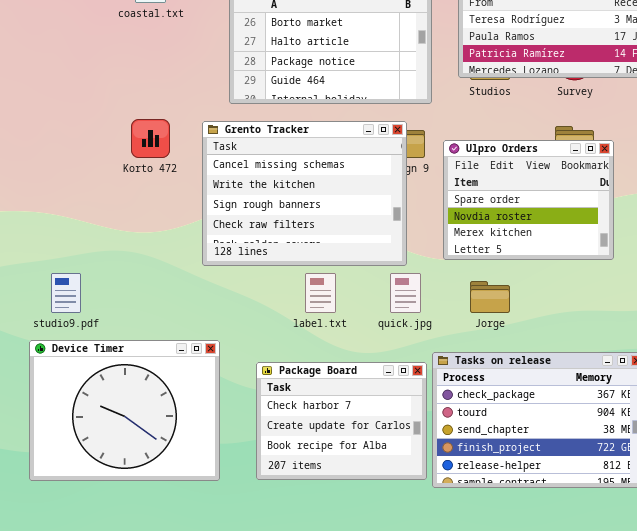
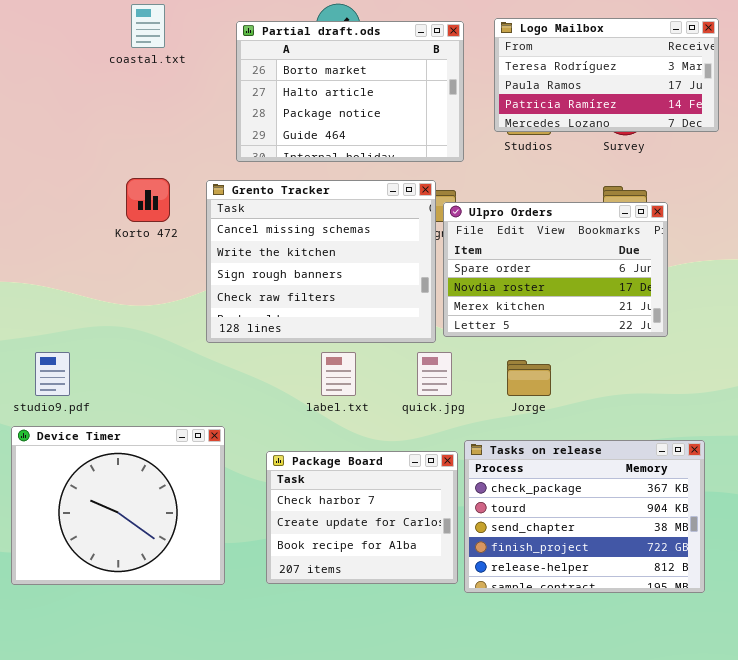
Ulpro Orders: [443,140,614,260] -> [443,202,668,337], resized

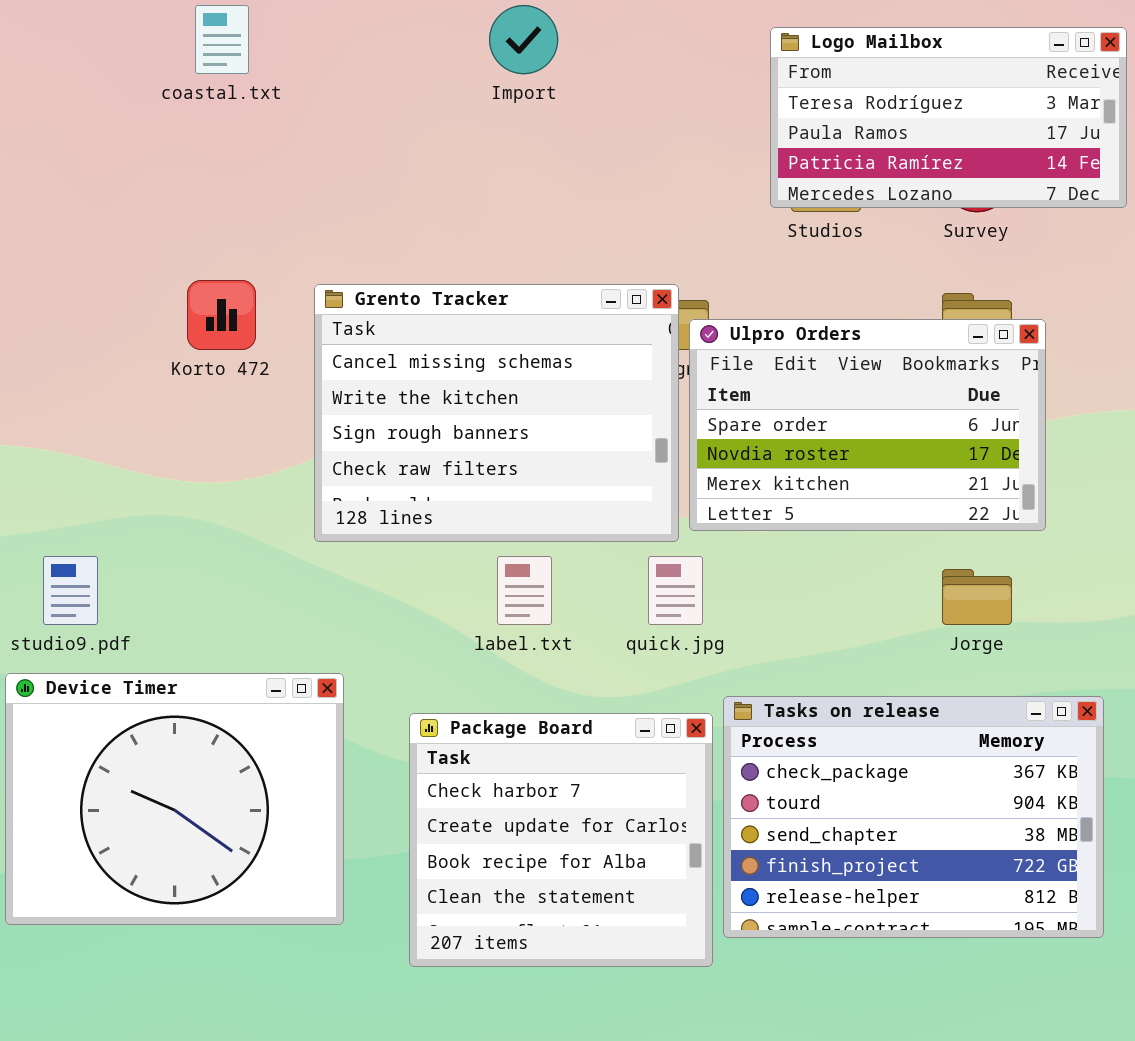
Partial draft.ods: [236,21,464,162] -> none, closed
Jorge: [507,360,551,396] -> [942,569,1012,625], moved
Package Board: [266,451,458,584] -> [409,713,713,967], resized

